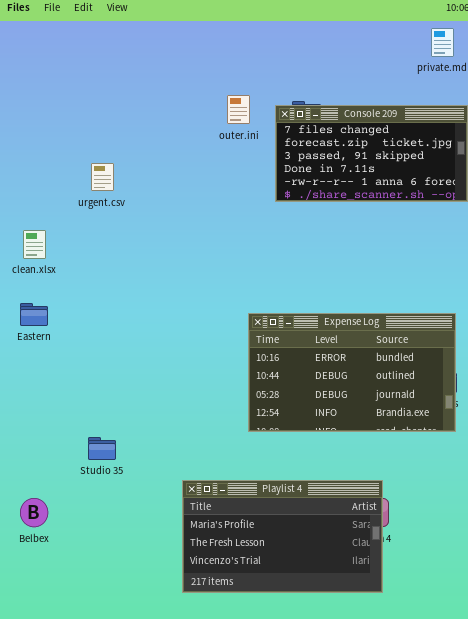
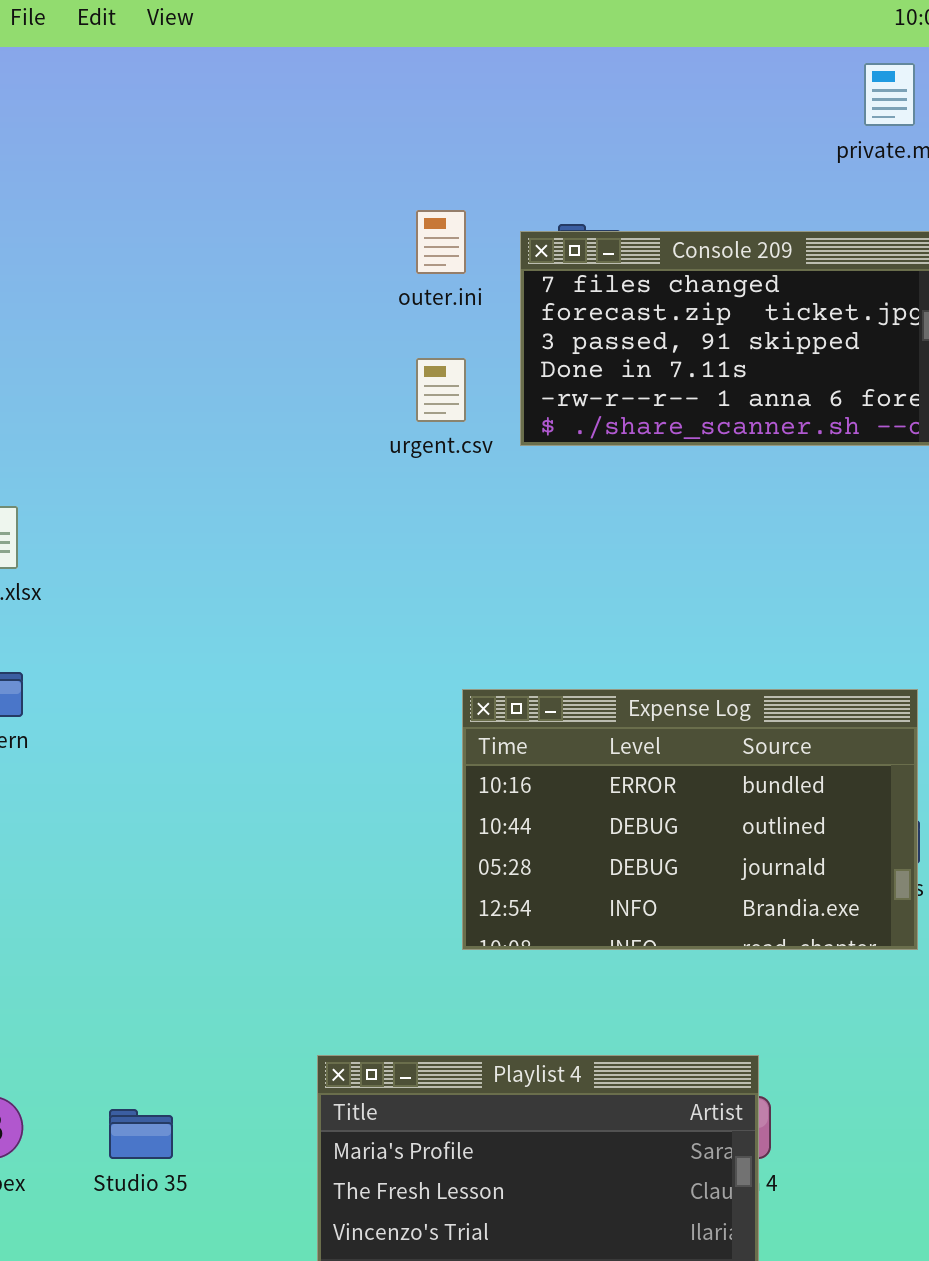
urgent.csv: [91,163,114,191] -> [416,358,466,422], moved
Studio 35: [88,437,116,460] -> [109,1109,173,1159], moved

